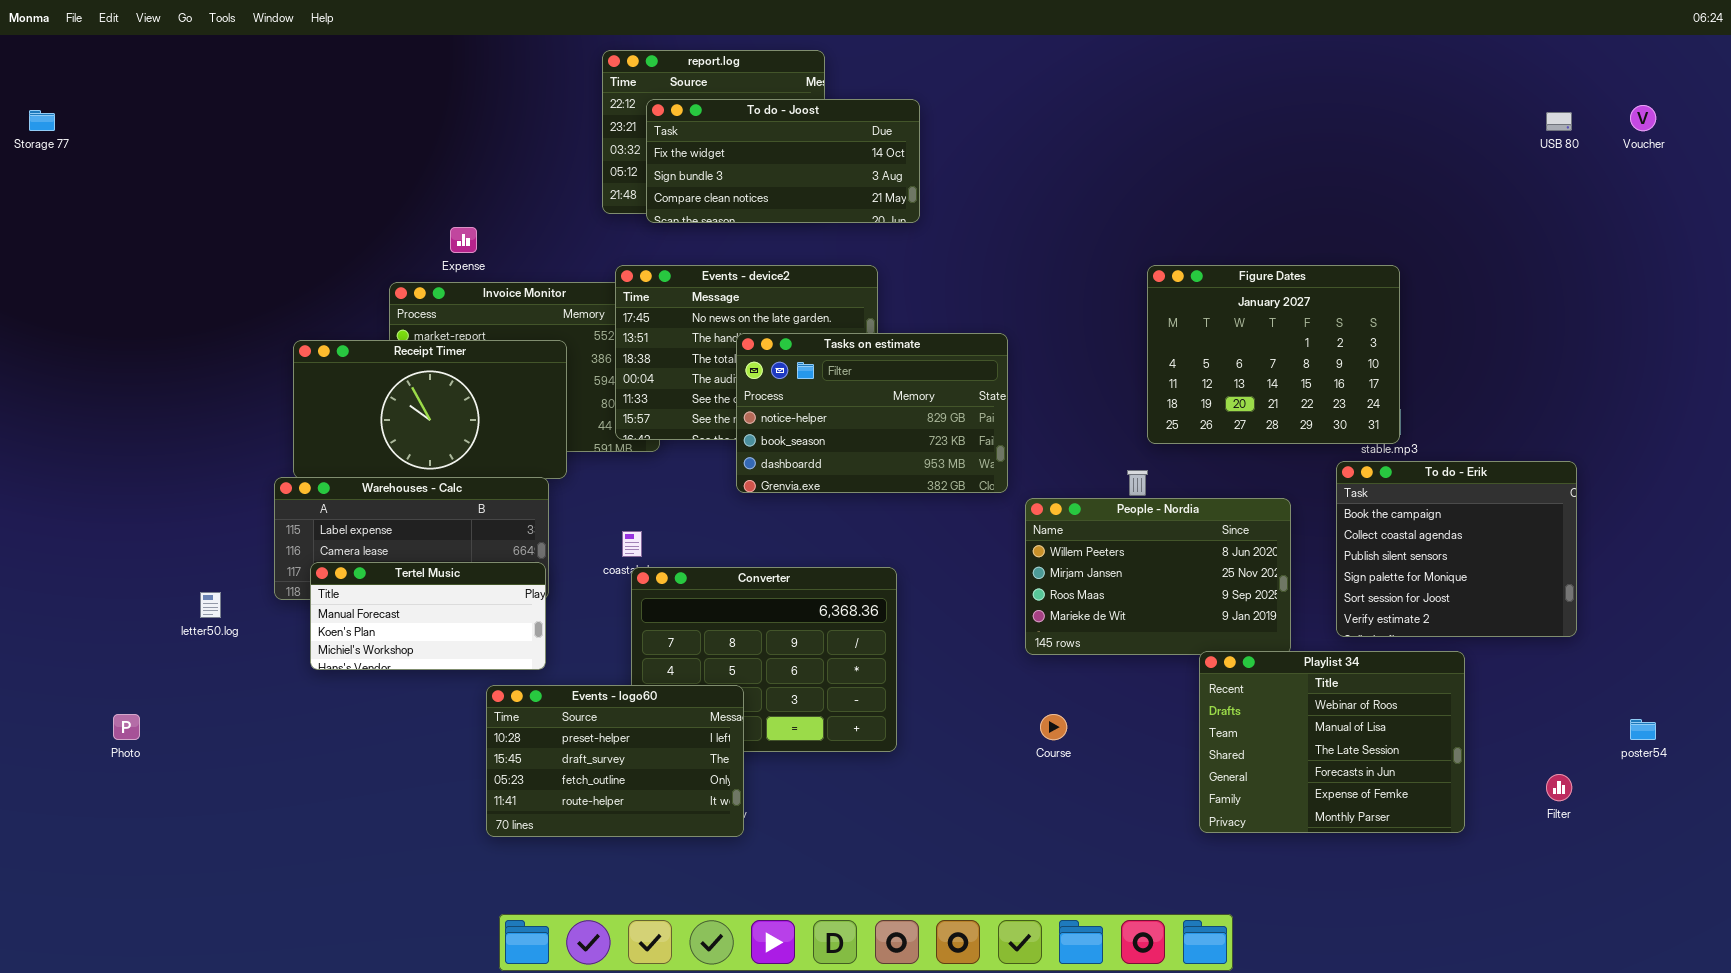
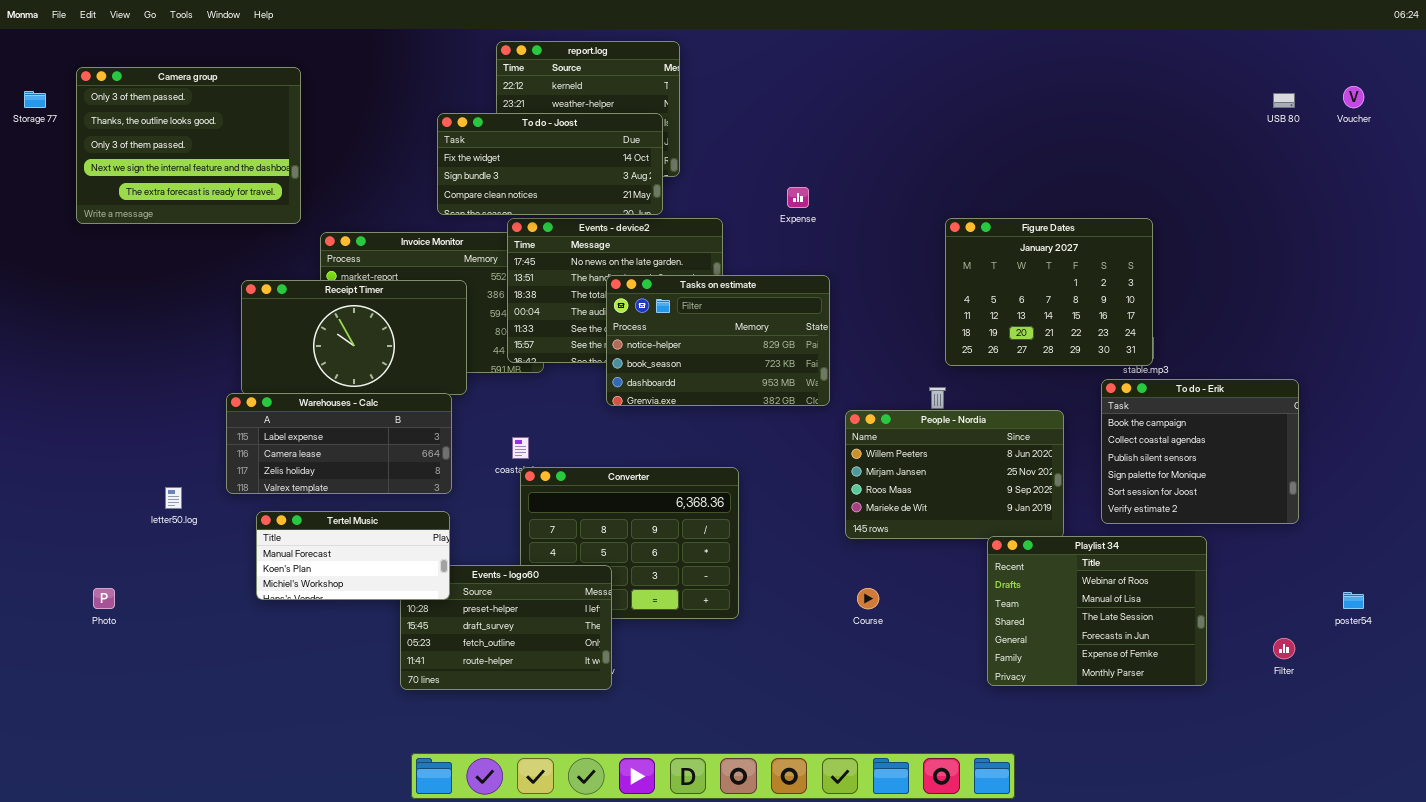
Camera group: none -> [76,67,301,224], opened
To do - Joost: [646,99,920,223] -> [437,113,663,215], moved
Expense: [450,227,477,253] -> [787,187,809,208], moved
Tertel Music: [310,562,546,670] -> [256,511,450,600], moved

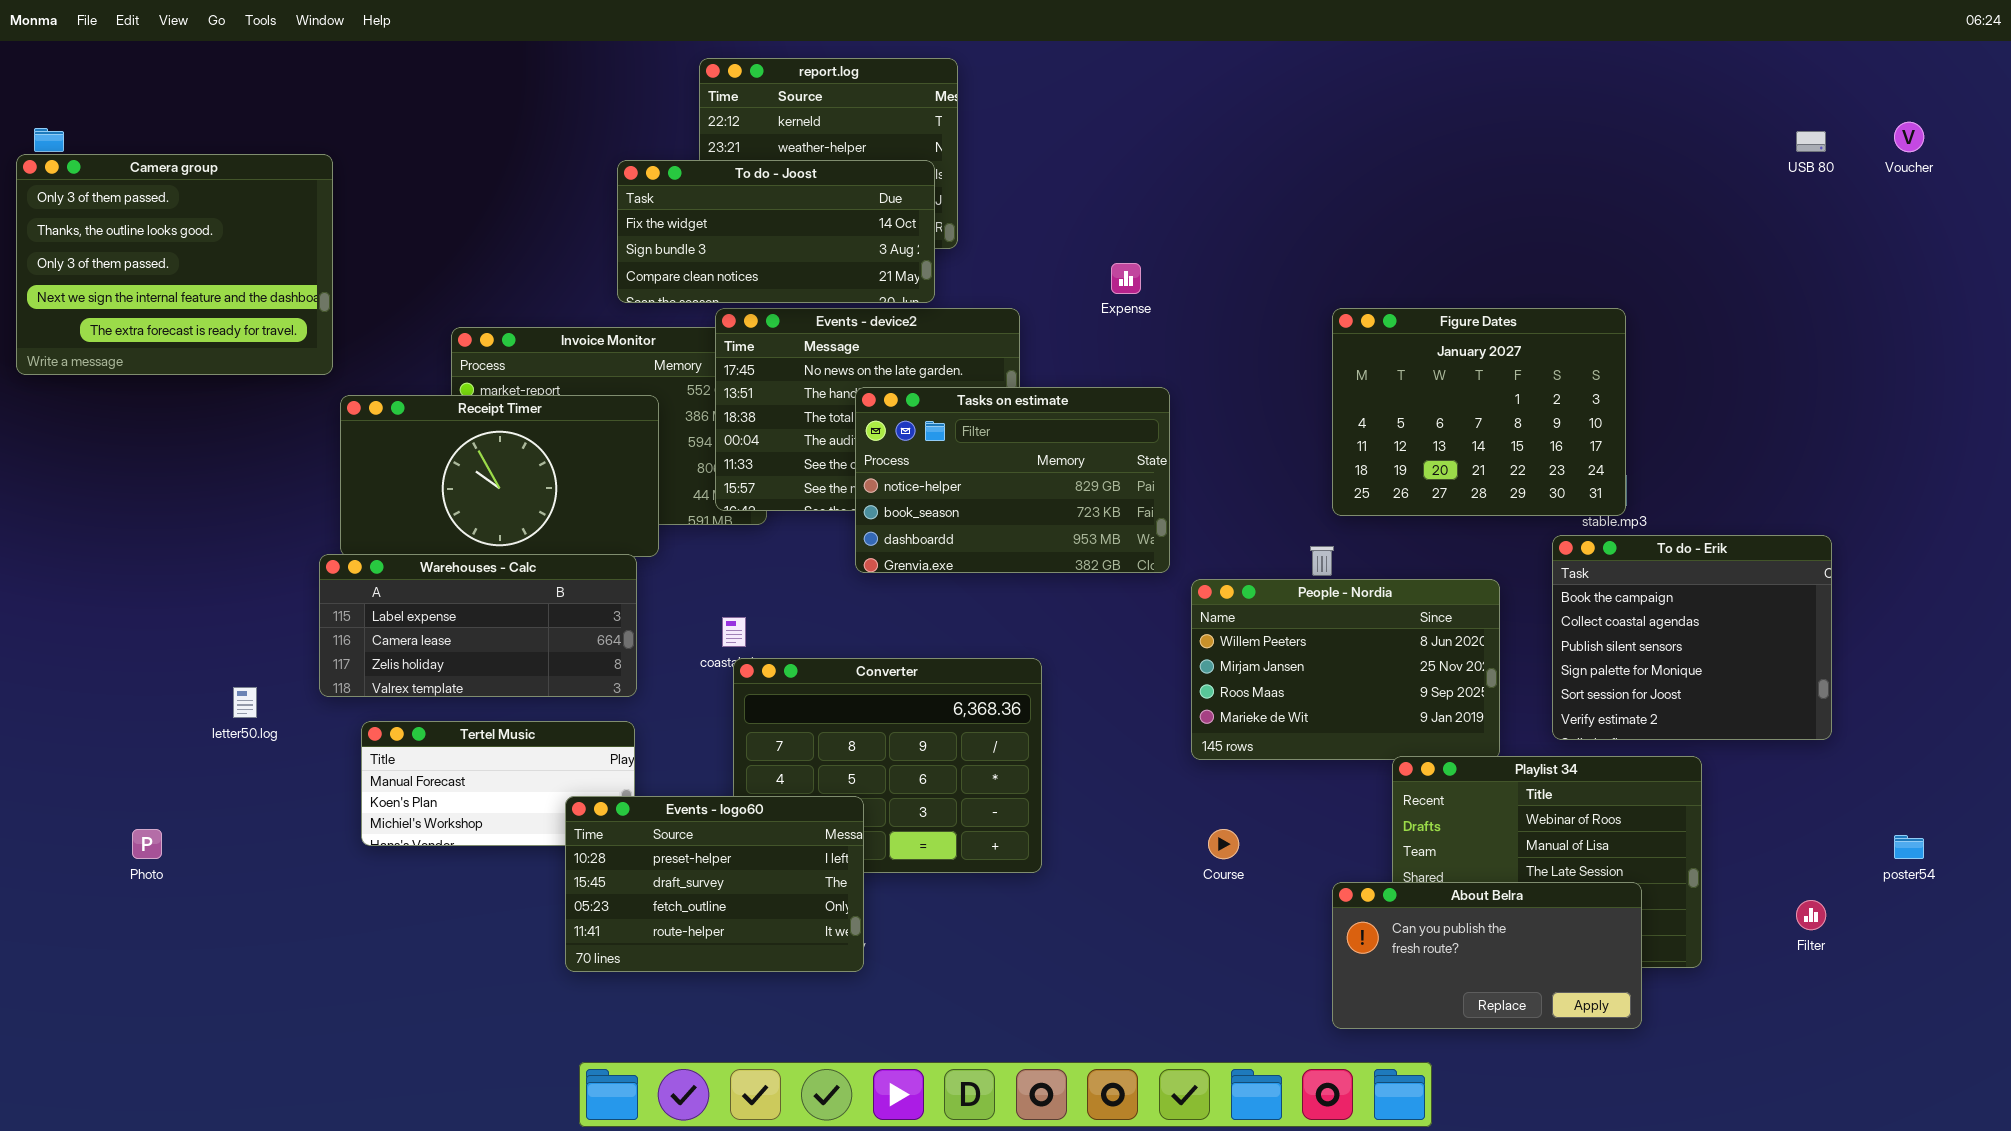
Camera group: [76,67,301,224] -> [16,154,333,375], moved
Events - logo60: [400,565,612,690] -> [565,796,864,972], raised
About Belra: none -> [1332,882,1642,1029], opened

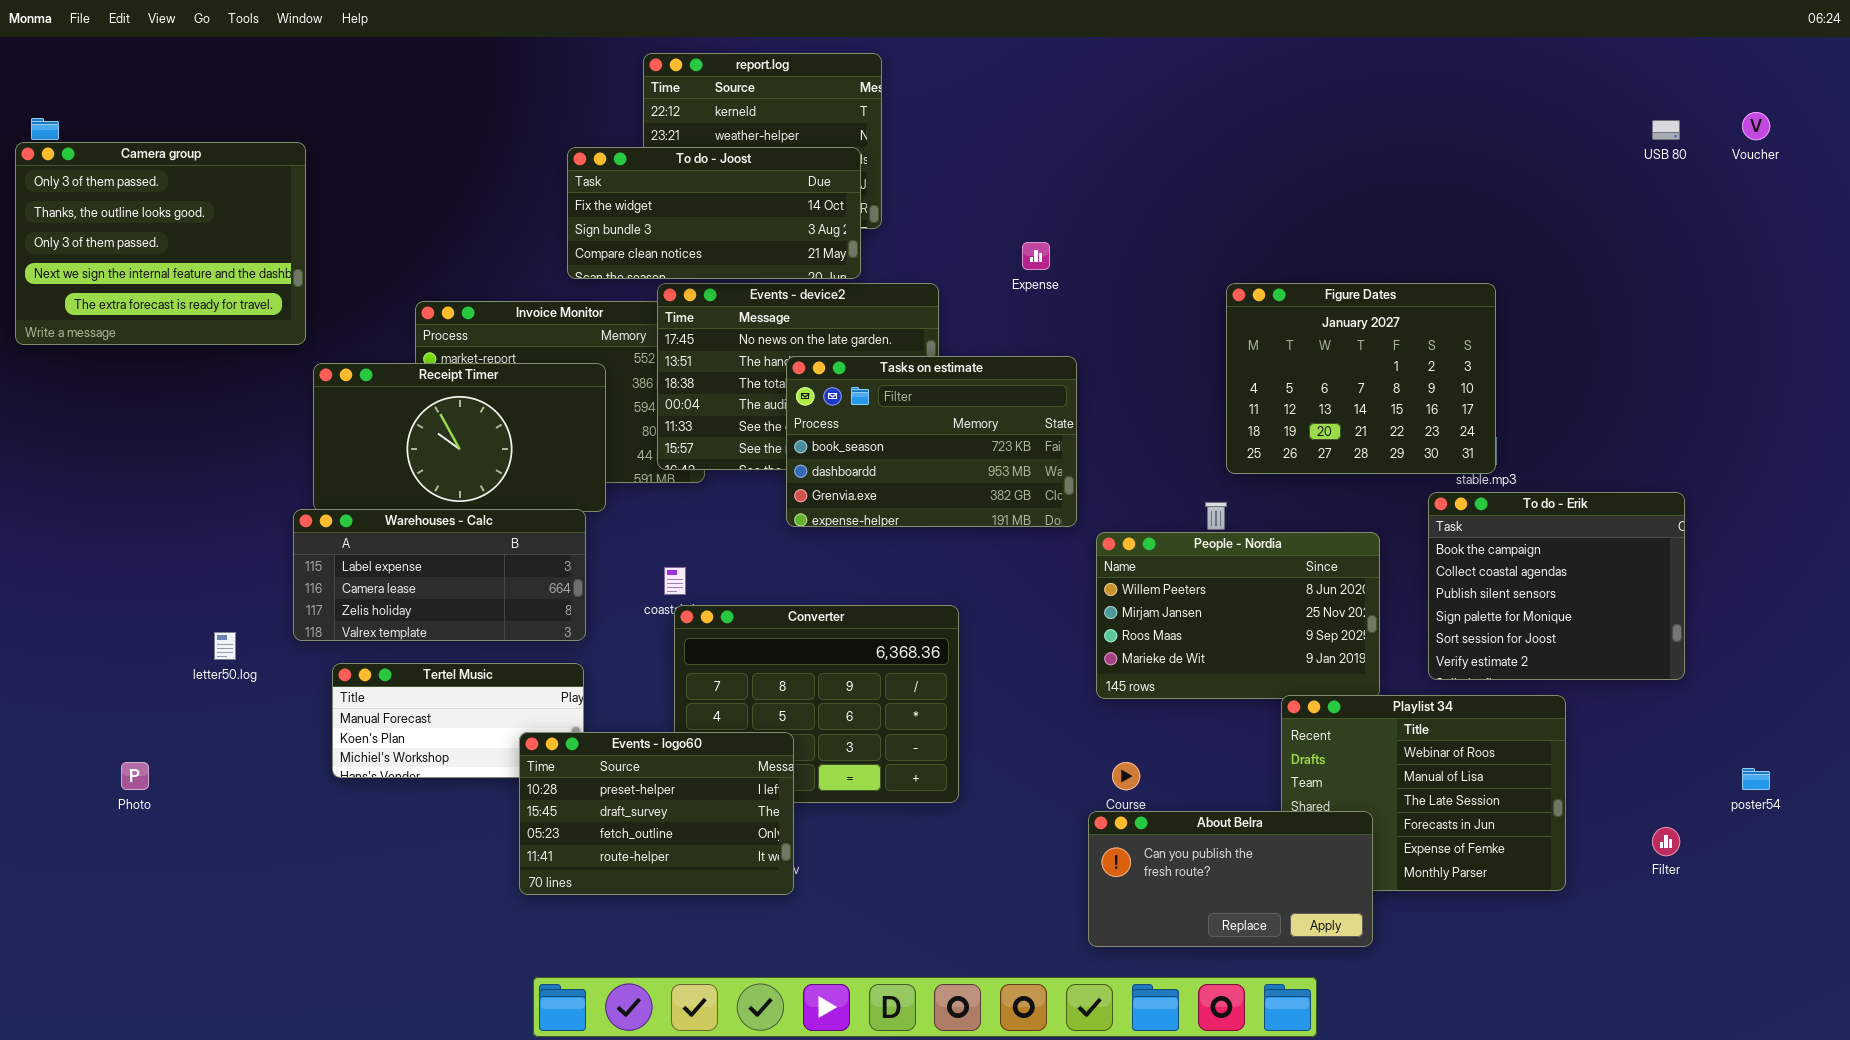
Tasks on estimate: [855,387,1170,573] -> [786,356,1077,527], scrolled down 1 row
About Belra: [1332,882,1642,1029] -> [1088,811,1373,947], moved

